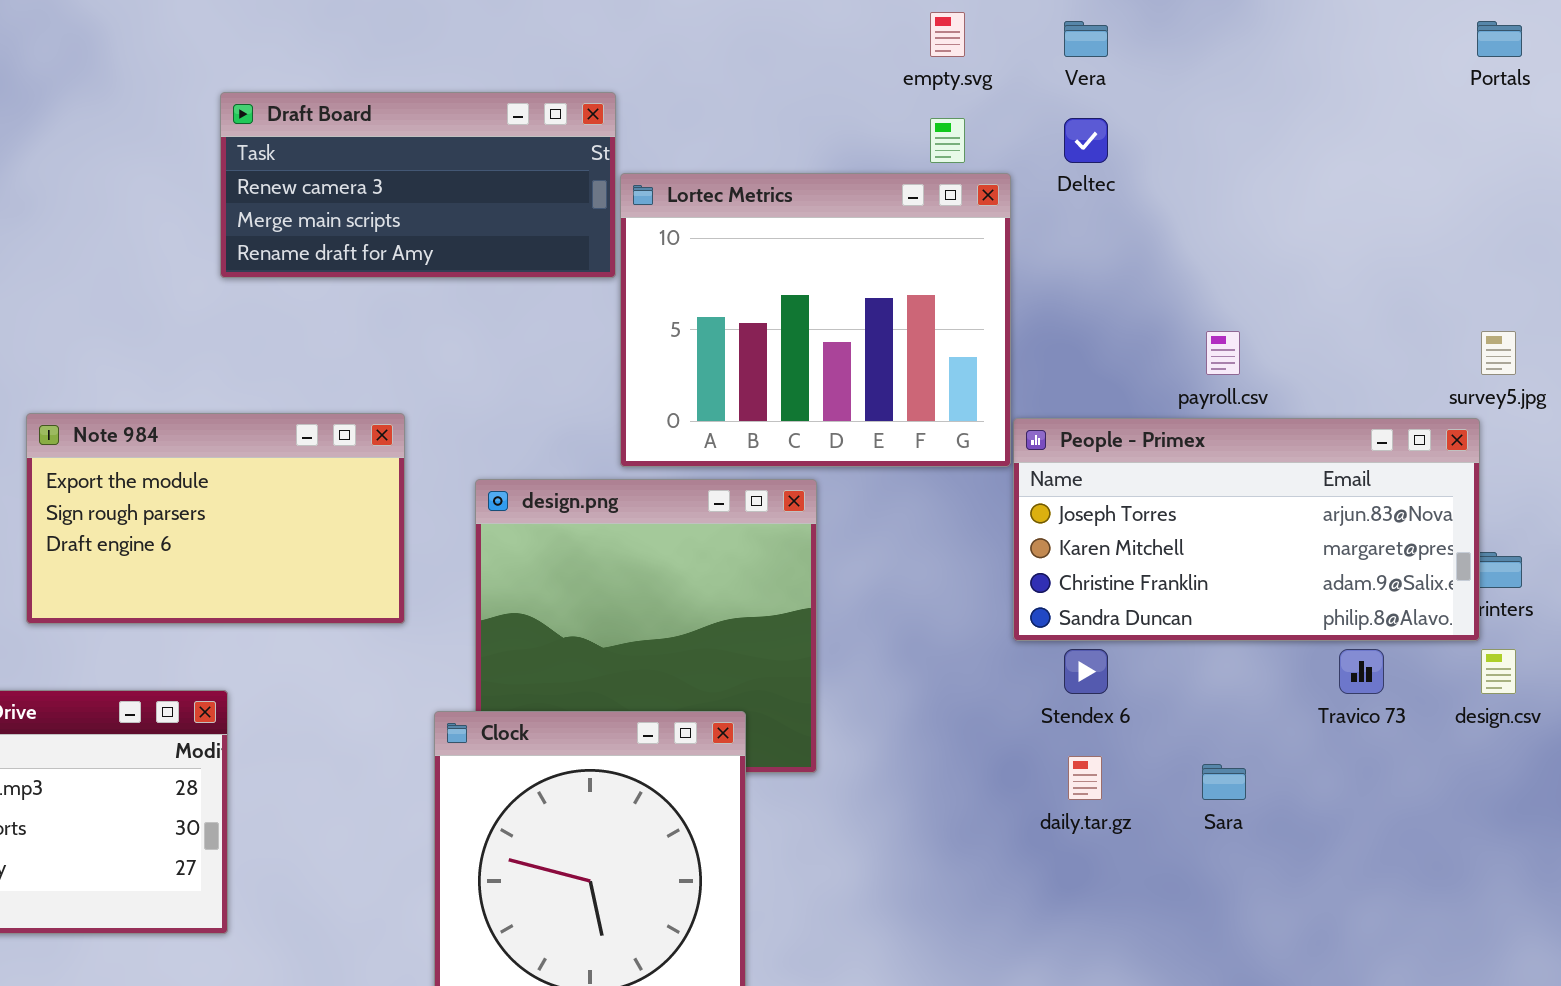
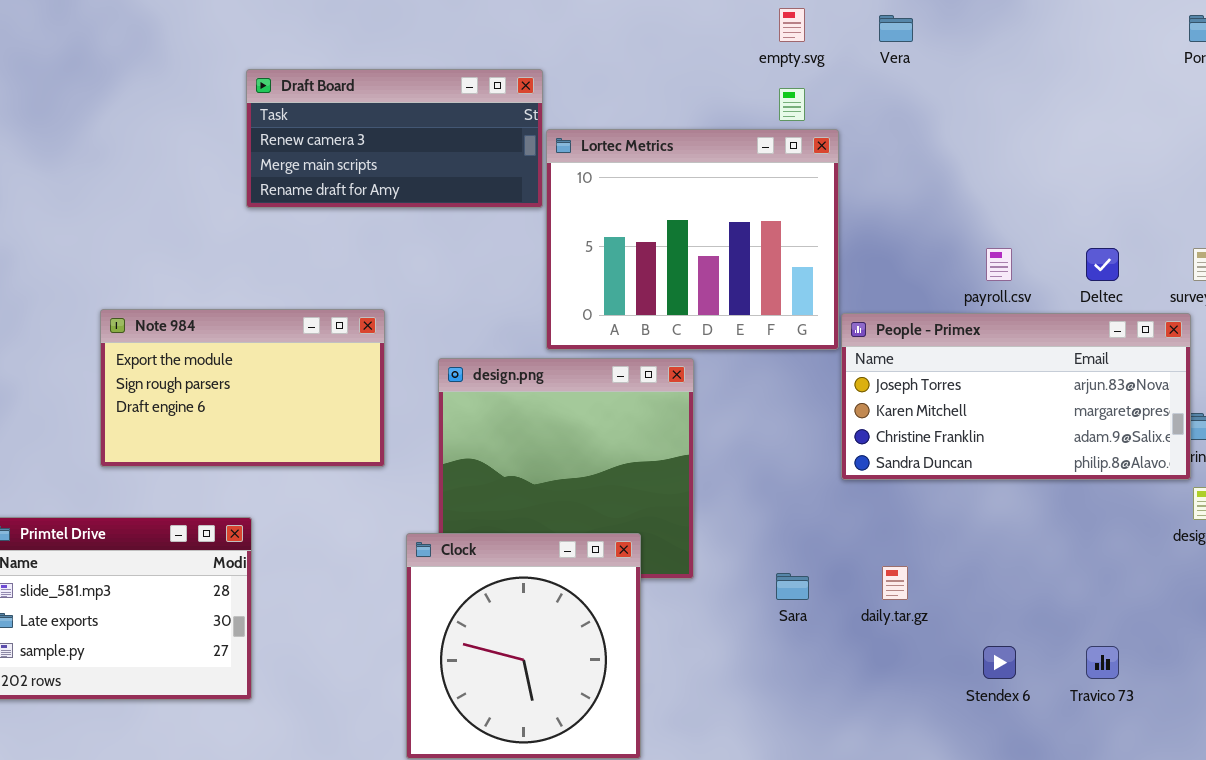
Deltec: [1064,118,1108,163] -> [1086,248,1119,281], moved
Stendex 6: [1064,649,1108,694] -> [983,646,1016,679], moved
Travico 73: [1339,649,1384,694] -> [1086,646,1119,679], moved
Sara: [1202,764,1246,800] -> [776,573,809,600], moved

